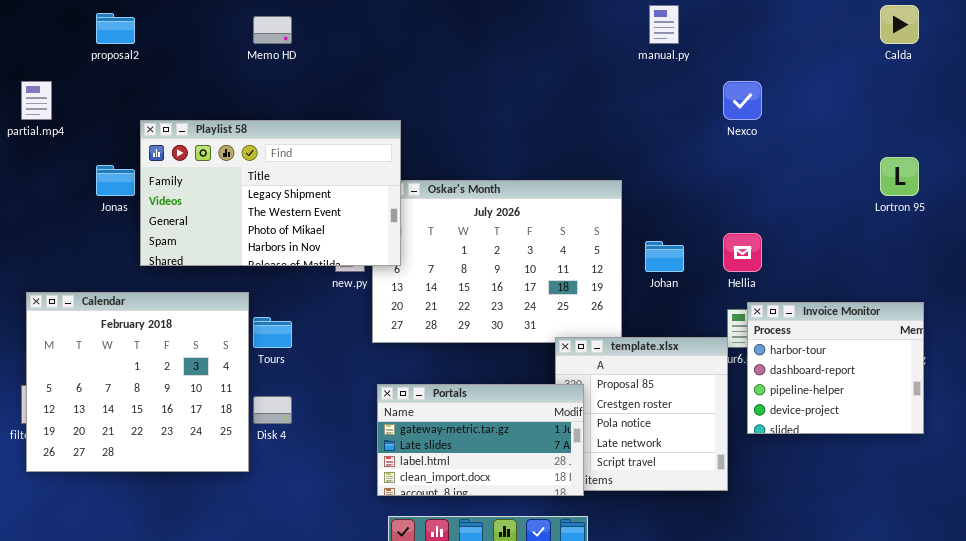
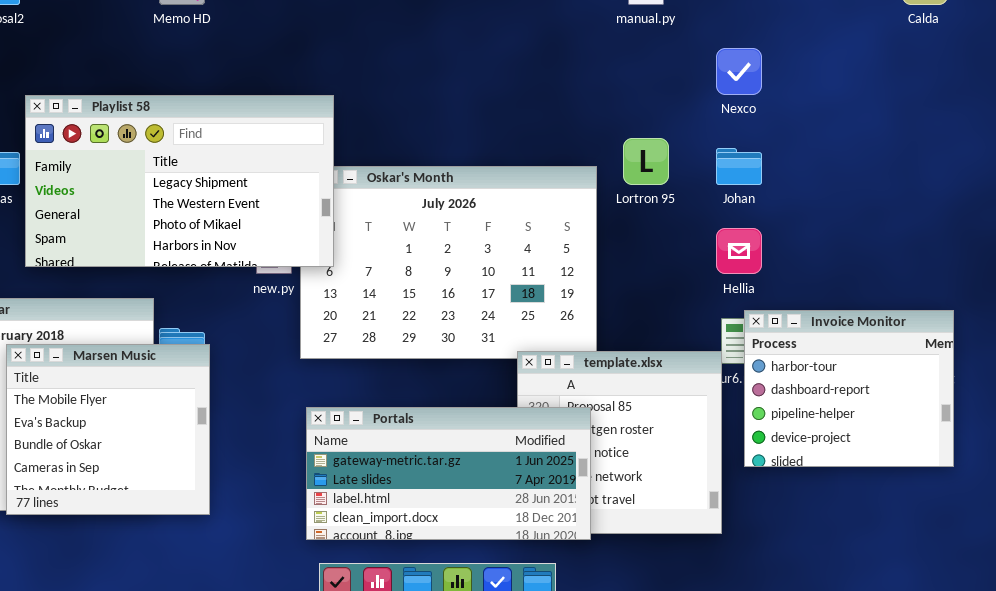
Lortron 95: [880,157,919,196] -> [623,138,669,185], moved
Johan: [645,241,684,272] -> [716,148,762,185], moved
Marsen Music: none -> [6,344,210,515], opened
Portals: [377,384,584,496] -> [306,407,591,540], resized

